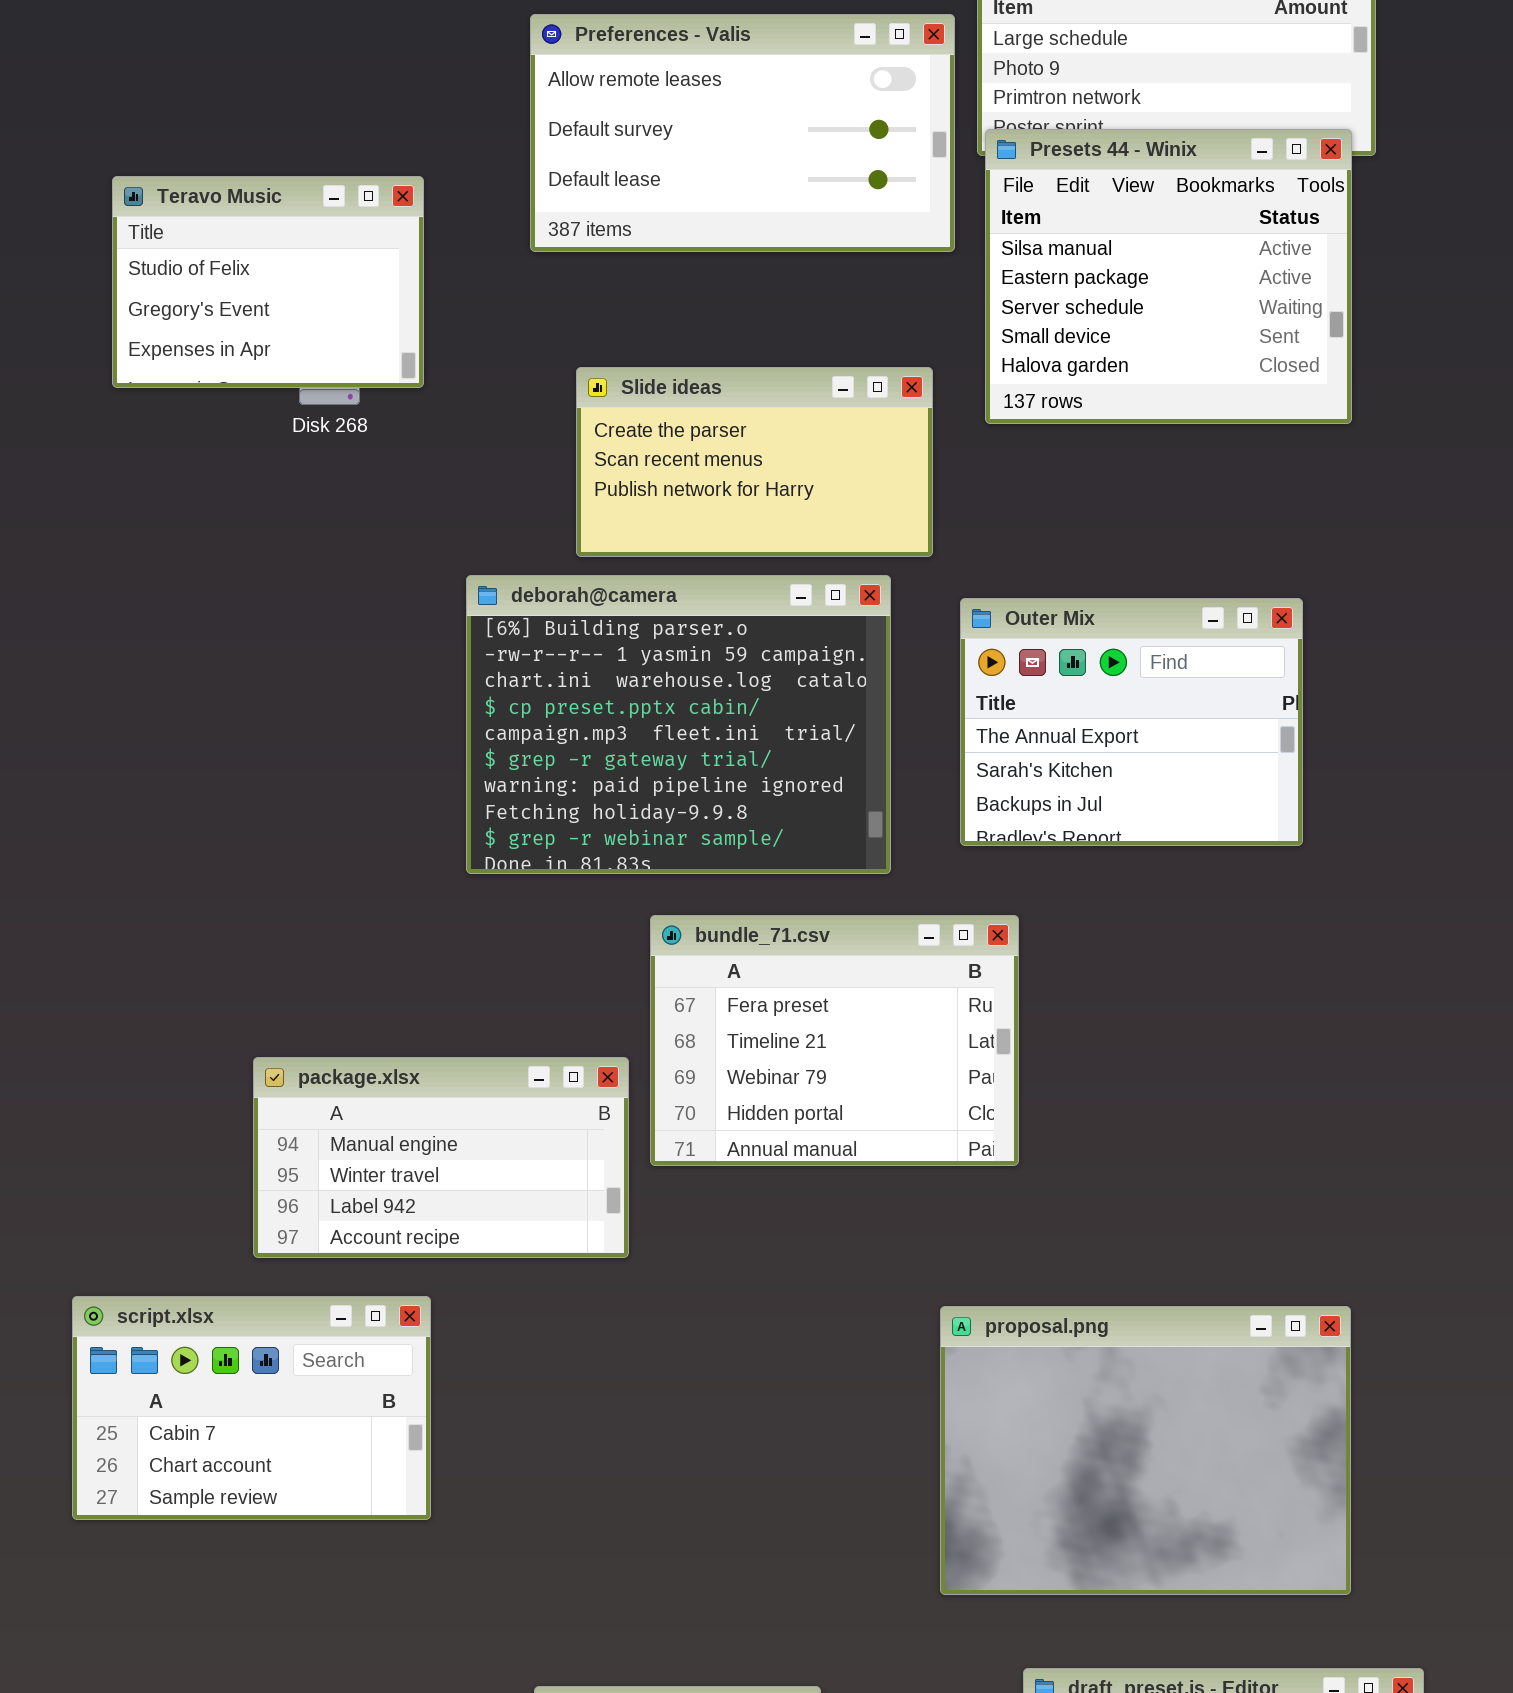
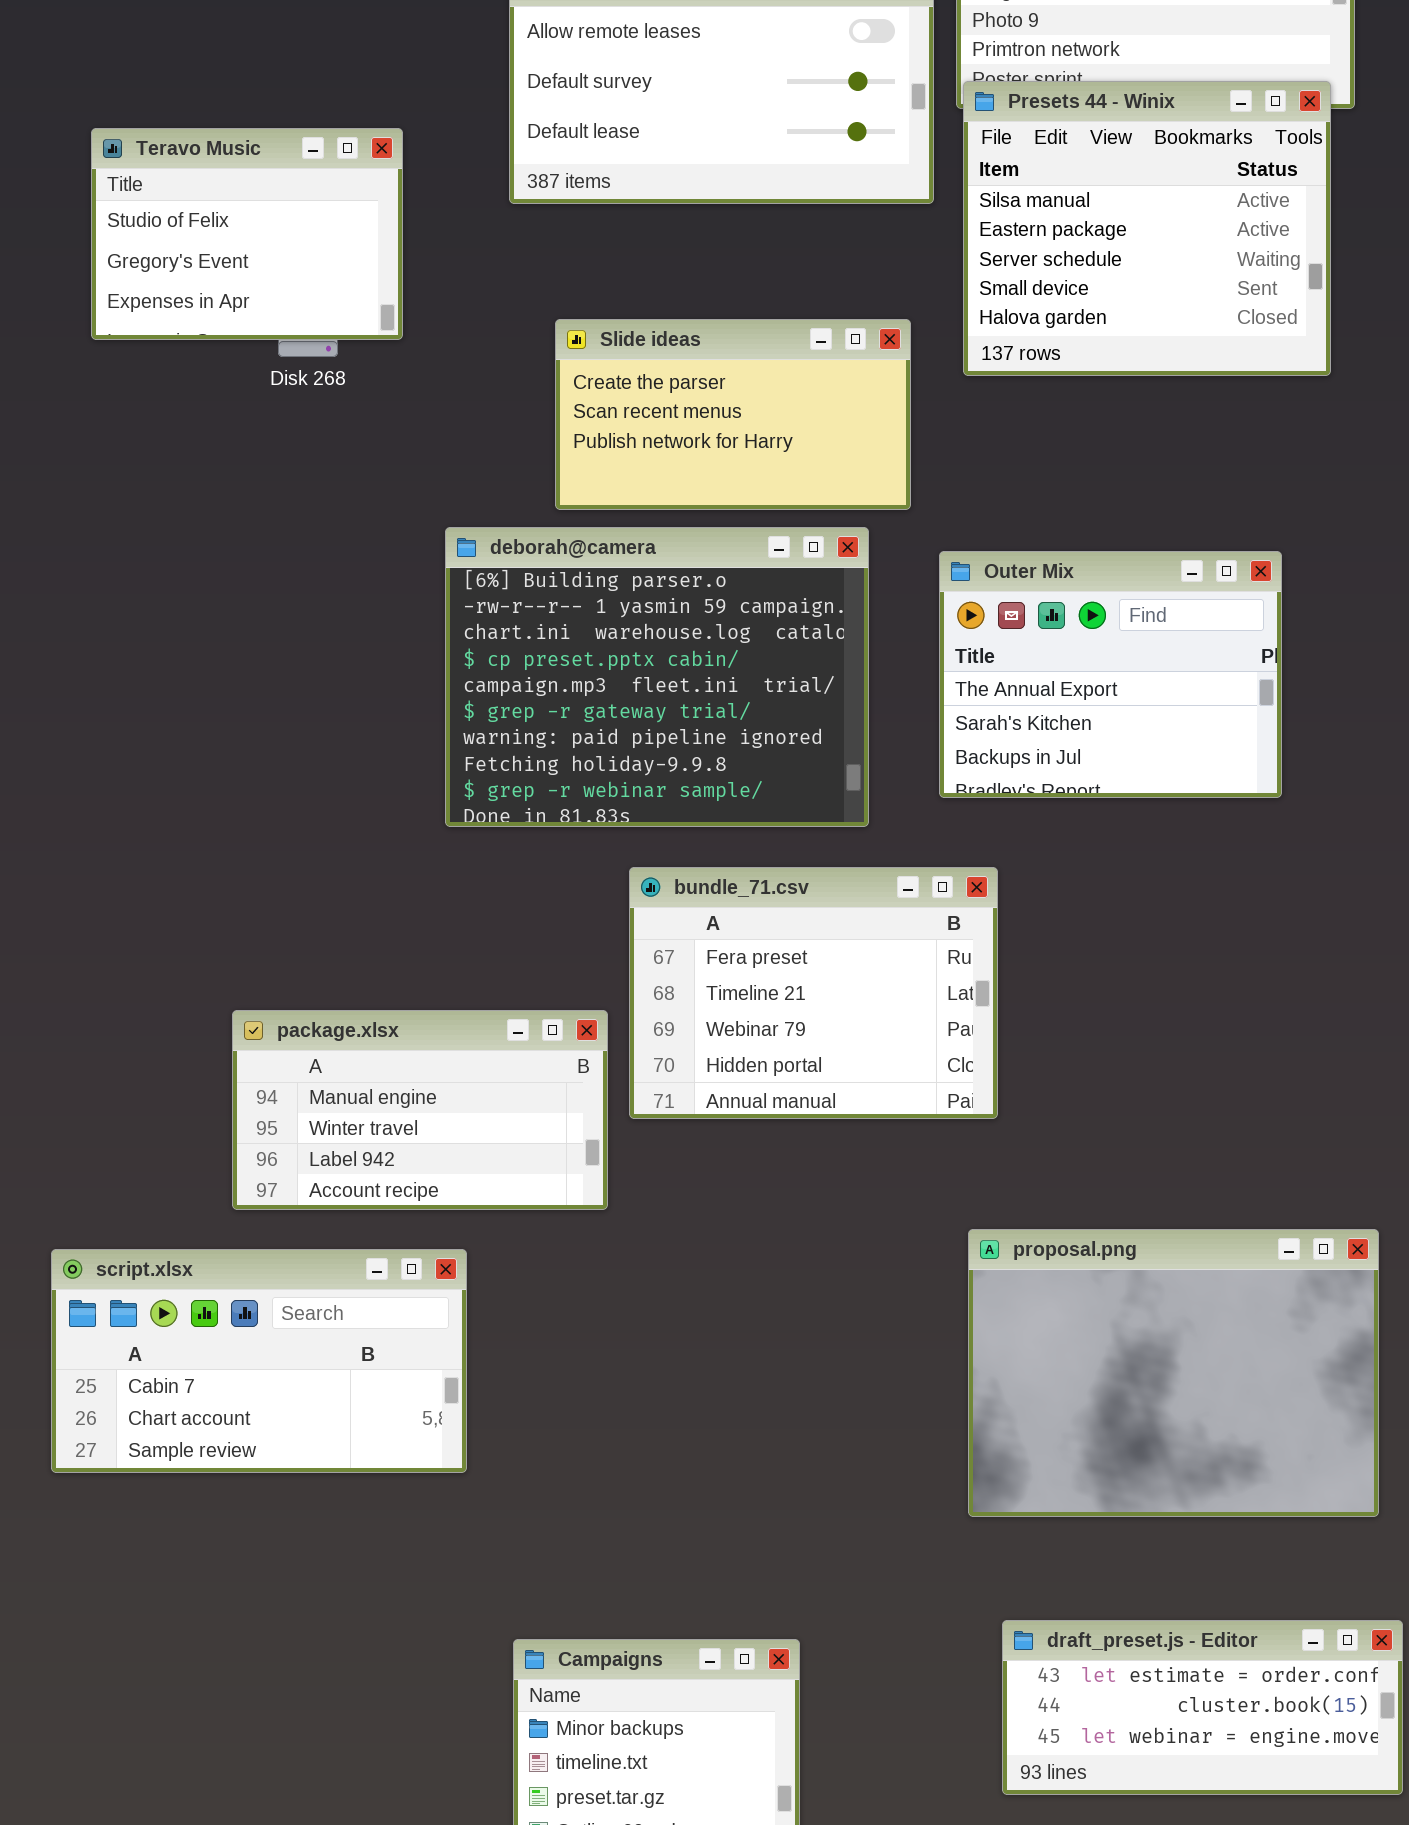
script.xlsx: [72,1296,431,1520] -> [51,1249,467,1473], resized
proposal.png: [940,1306,1351,1595] -> [968,1229,1379,1517], moved

